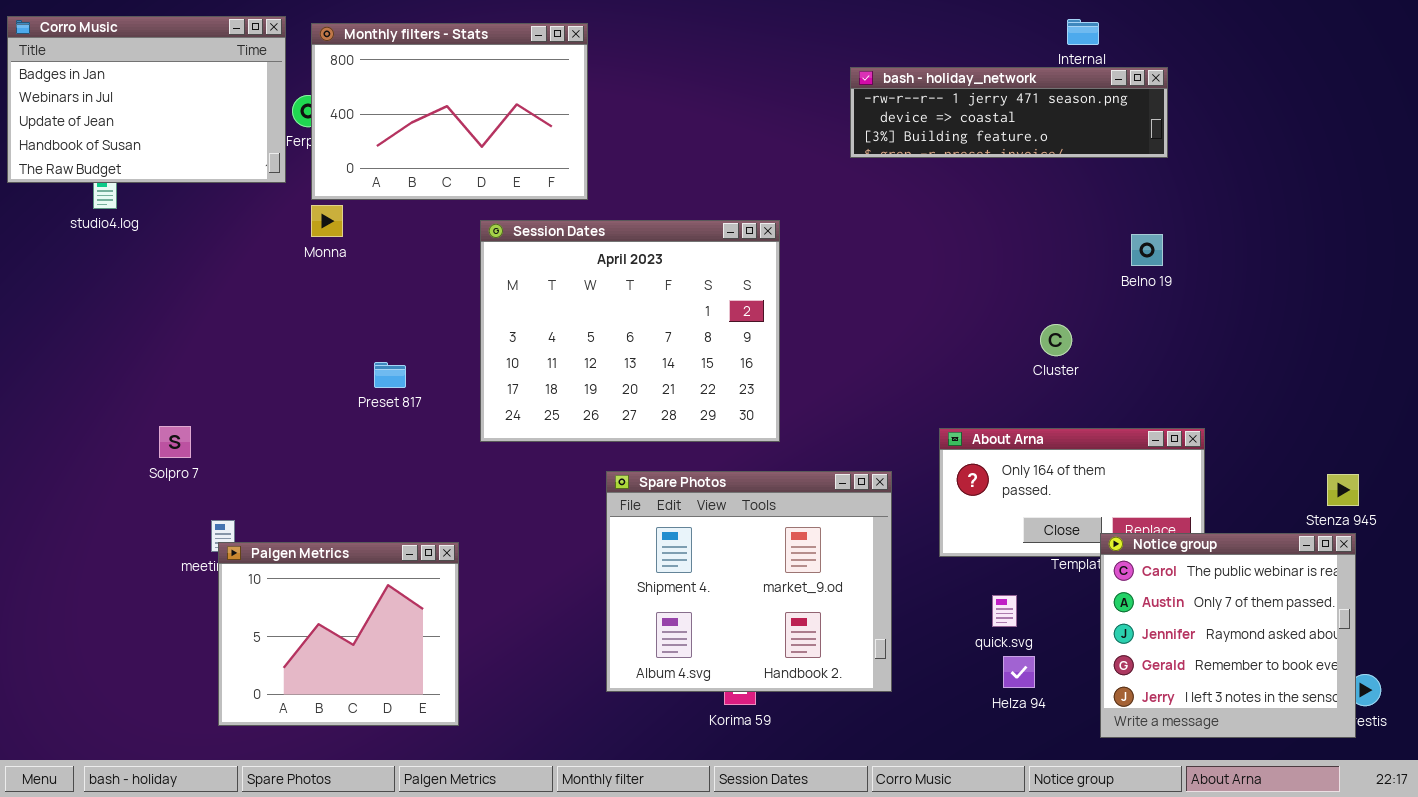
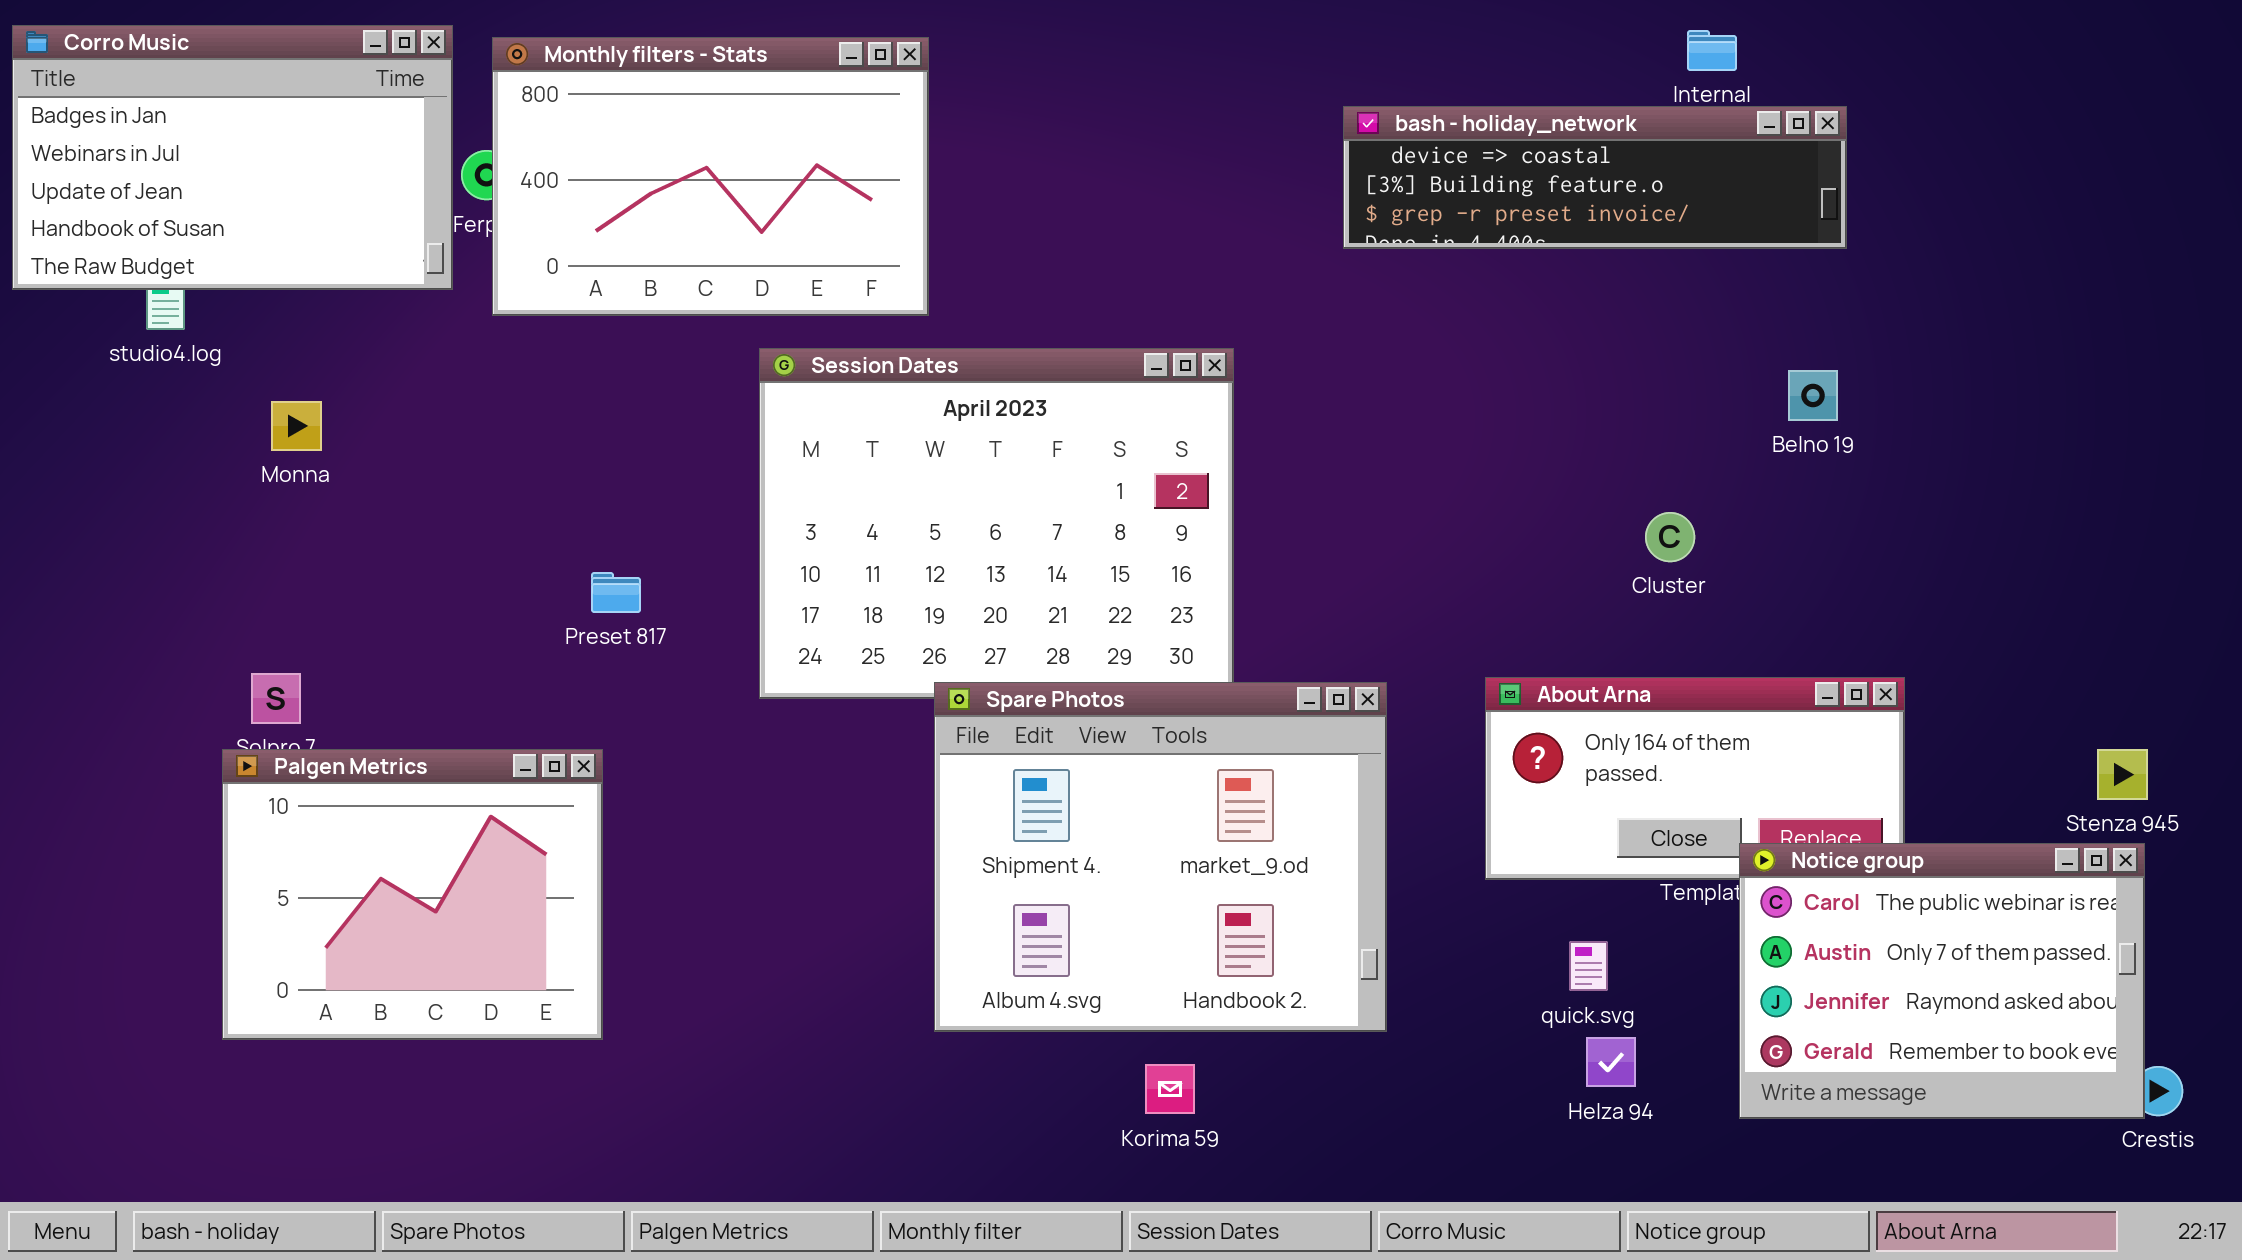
bash - holiday_network: [850,67,1168,158] -> [1343,106,1847,249], scrolled down 1 row
Monna: [311,205,343,237] -> [271,401,322,451], moved
Spare Photos: [606,471,892,692] -> [934,682,1387,1032], moved
Notice group: [1100,533,1356,738] -> [1739,843,2145,1119], resized
Palgen Metrics: [218,542,459,726] -> [222,749,603,1040], moved

